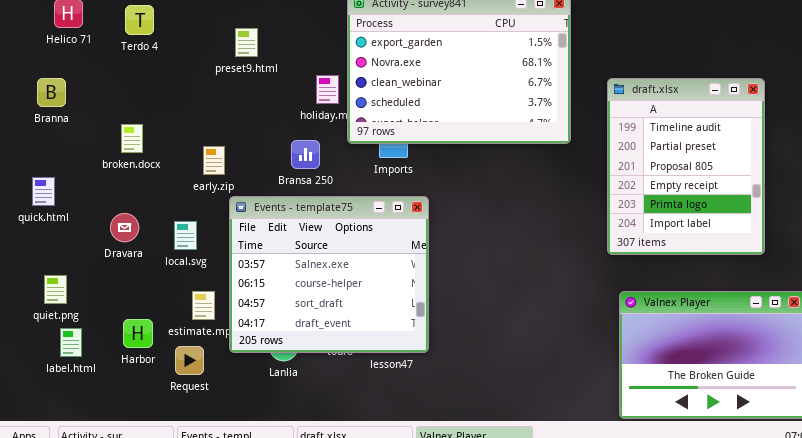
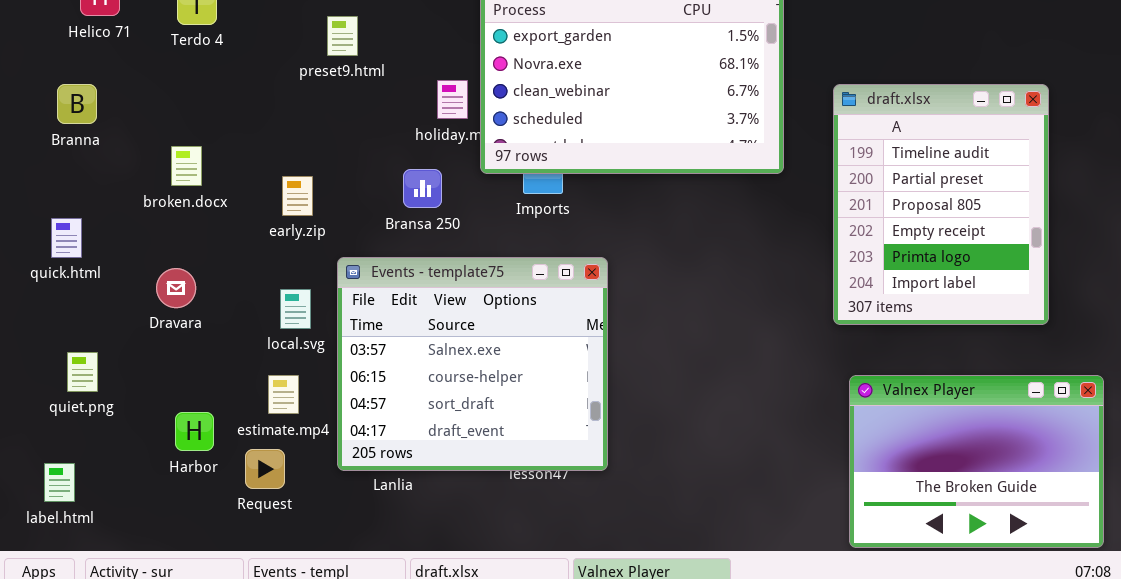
Events - template75: [229,196,429,353] -> [337,257,608,471], moved
local.svg: [174,221,197,250] -> [280,289,311,329], moved
label.html: [60,328,82,357] -> [44,463,75,502], moved

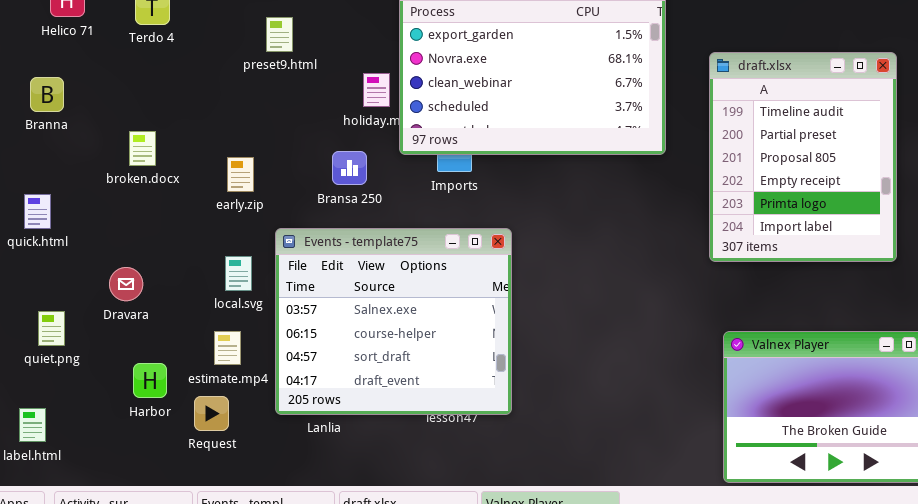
draft.xlsx: [833,84,1049,325] -> [709,52,897,262], moved
Dravara: [156,268,196,308] -> [109,267,143,301], moved

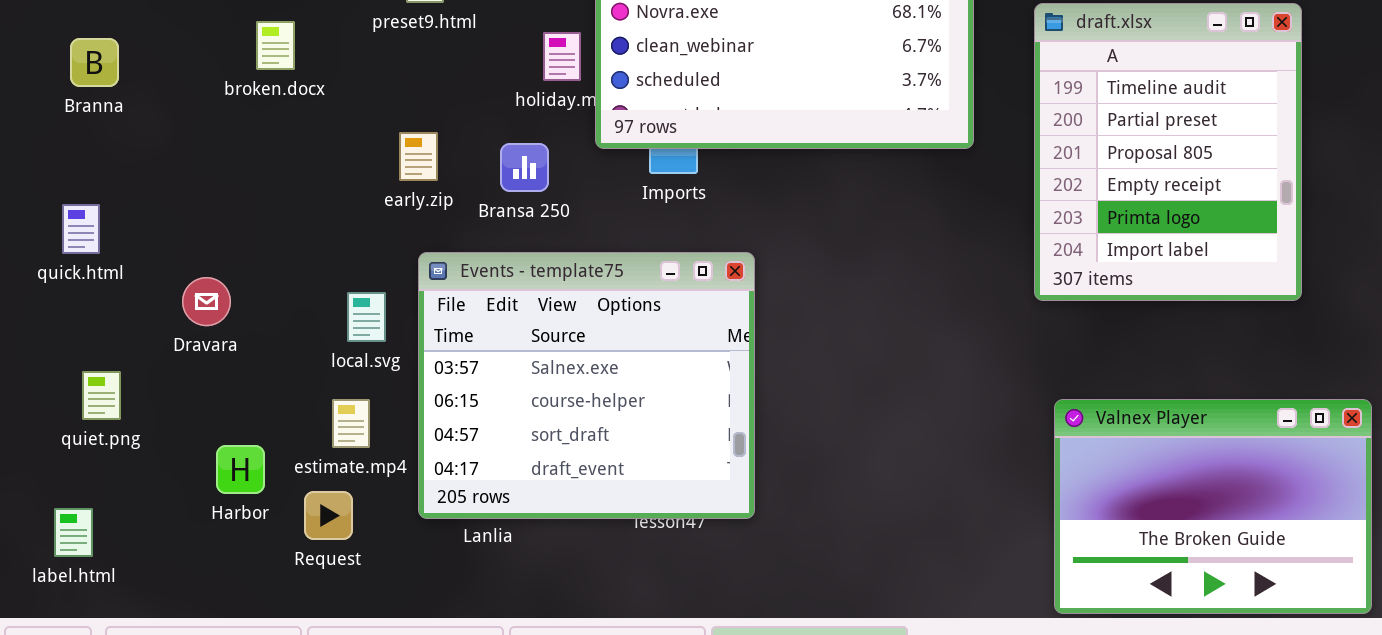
broken.docx: [129,131,156,166] -> [256,21,295,70], moved
early.zip: [227,157,254,192] -> [399,132,438,181], moved
Dravara: [109,267,143,301] -> [182,277,231,326], moved

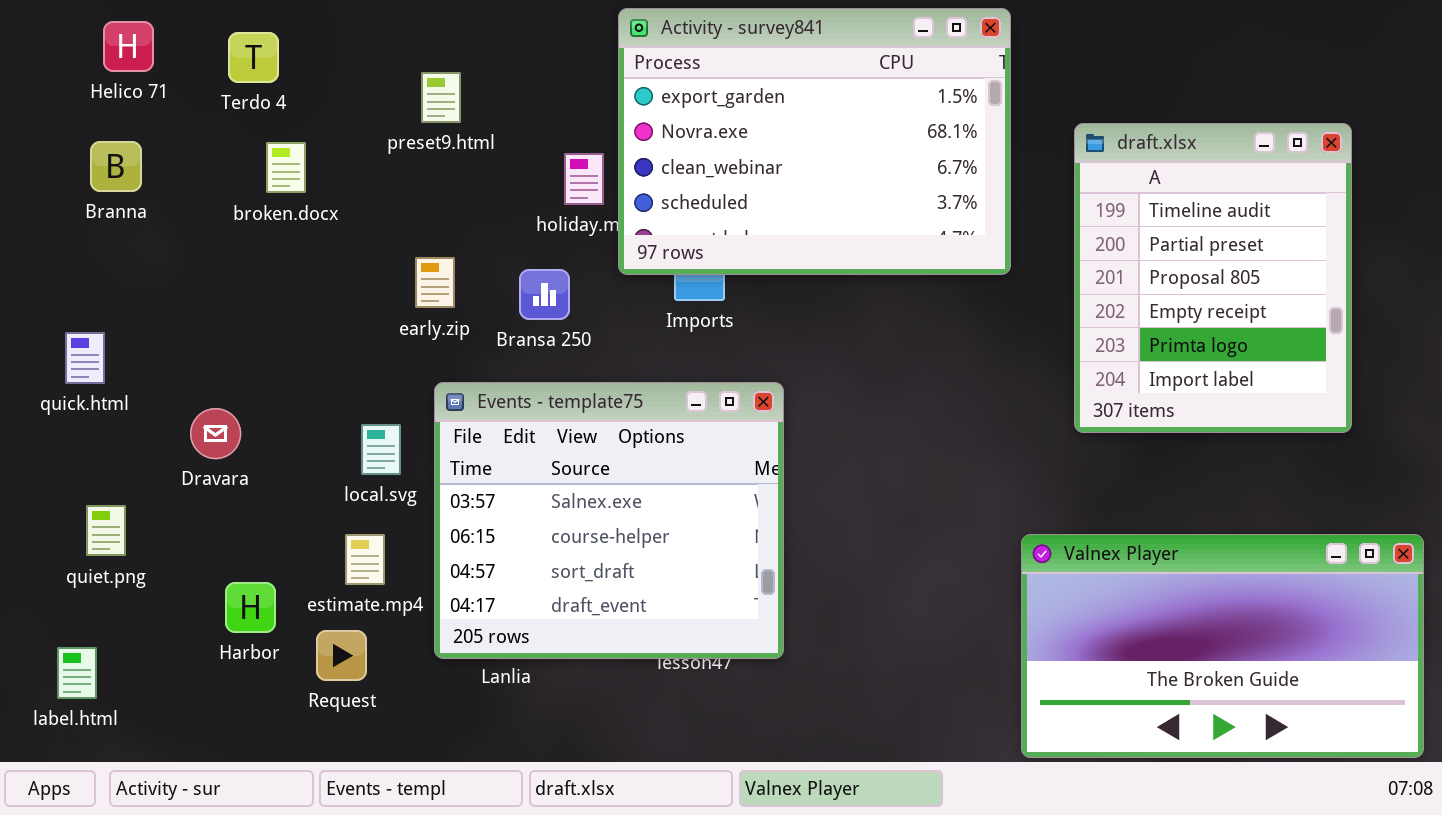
Branna: [70,38,119,87] -> [90,141,142,192], moved
Valnex Player: [1054,399,1372,614] -> [1021,534,1424,758], resized

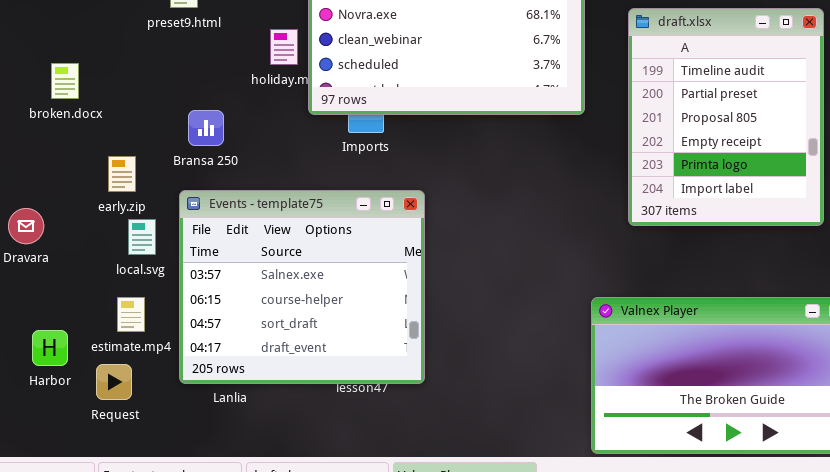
broken.docx: [266,142,306,193] -> [51,63,79,99], moved
early.zip: [415,257,455,308] -> [108,156,136,192], moved
Bransa 250: [519,269,570,320] -> [188,110,224,146], moved

